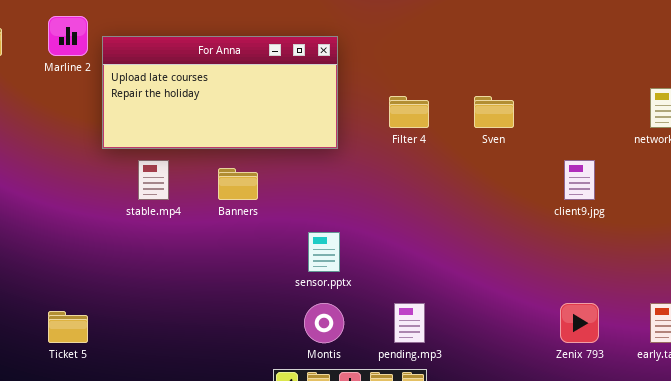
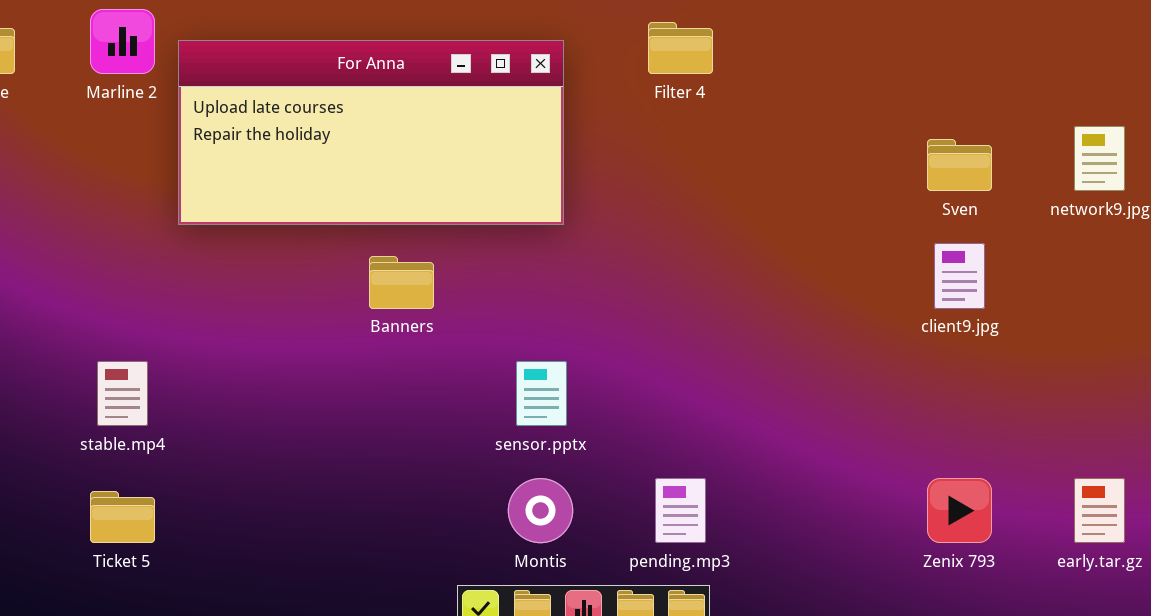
Filter 4: [389,96,429,128] -> [648,22,713,74], moved
Sven: [474,96,514,128] -> [927,139,992,191], moved
stable.mp4: [138,160,169,200] -> [97,361,148,426], moved

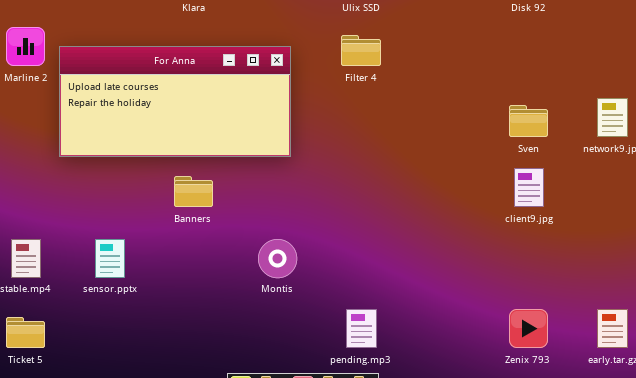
sensor.pptx: [516,361,567,426] -> [95,239,125,278], moved
Montis: [508,478,573,543] -> [258,239,297,278], moved

